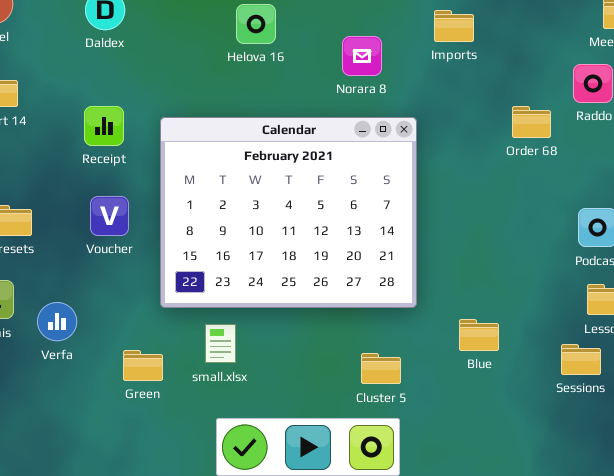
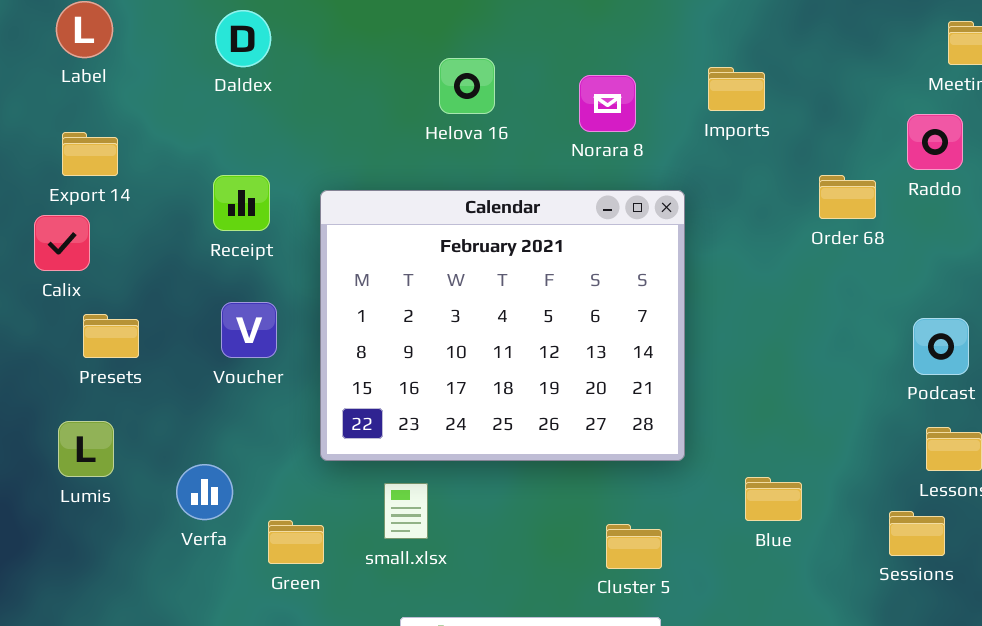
Helova 16: [236,4,276,44] -> [439,58,495,114], moved
Imports: [434,10,474,42] -> [708,67,765,111], moved
Verfa: [37,302,77,341] -> [176,464,233,520], moved

